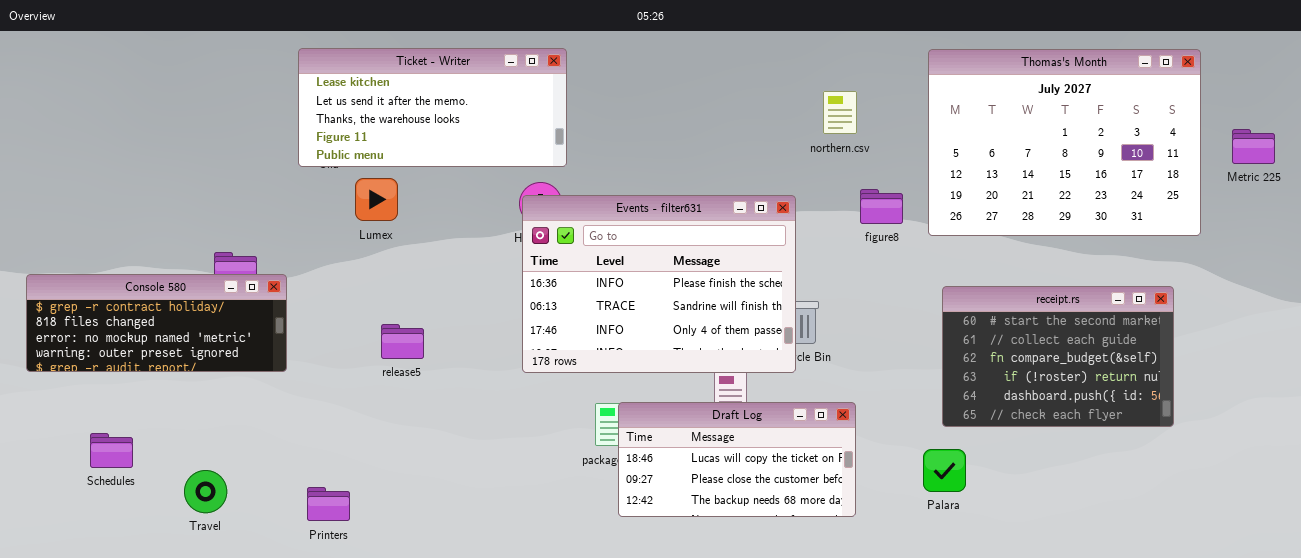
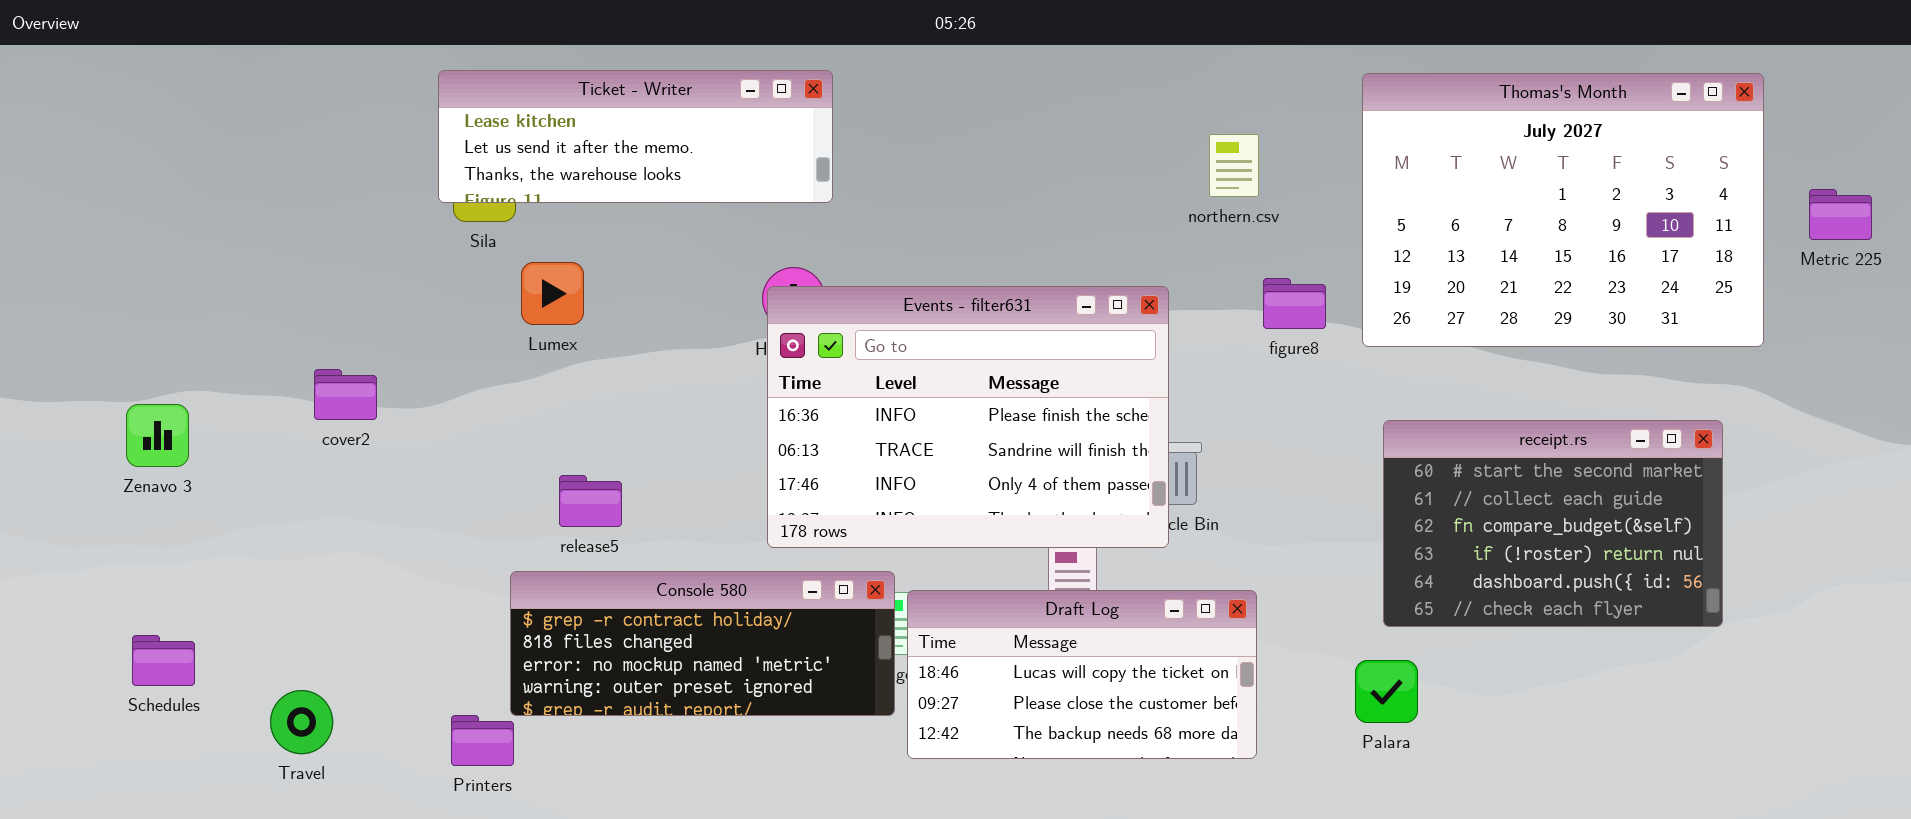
Ticket - Writer: [298,48,567,167] -> [438,70,833,203], resized
Console 580: [26,274,287,372] -> [510,571,895,716], moved

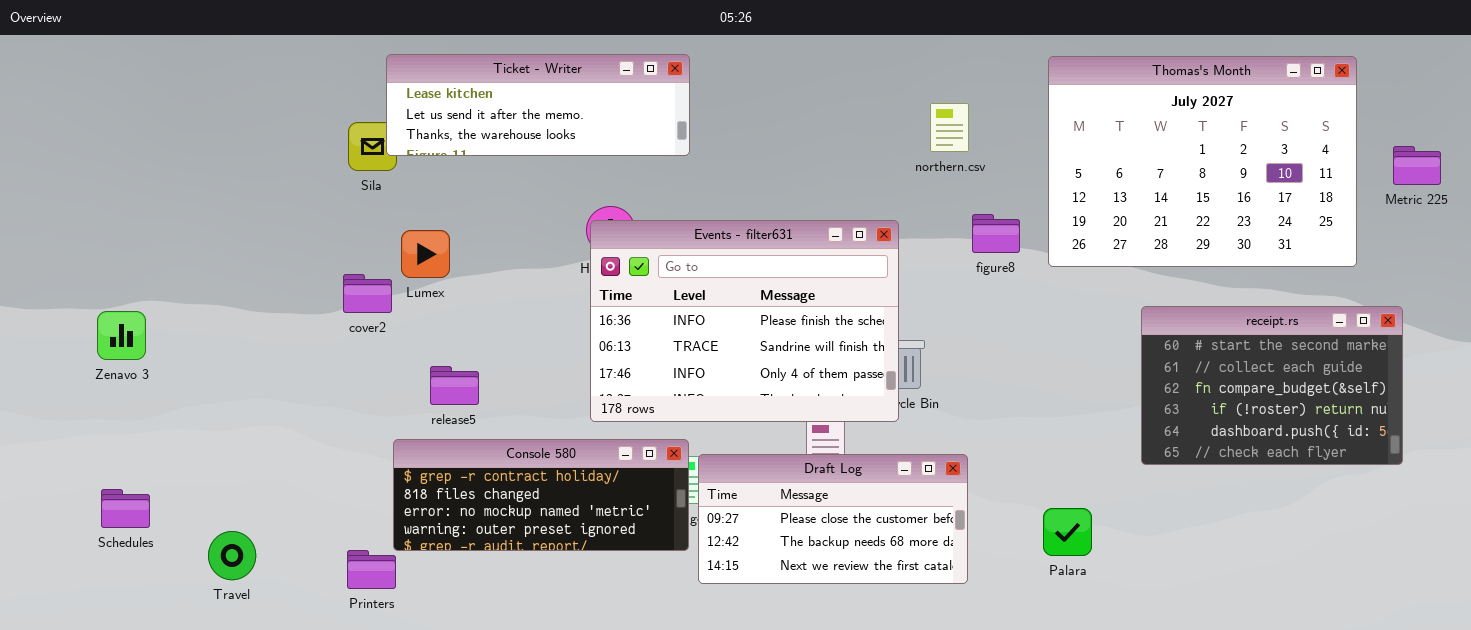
Ticket - Writer: [438,70,833,203] -> [386,54,690,156], moved
Lumex: [521,262,584,325] -> [401,230,450,278], moved
cover2: [314,369,377,420] -> [343,274,392,313], moved
receipt.rs: [1383,420,1723,627] -> [1141,306,1403,465], moved
Draft Log: [907,590,1257,759] -> [698,454,968,584], scrolled down 1 row

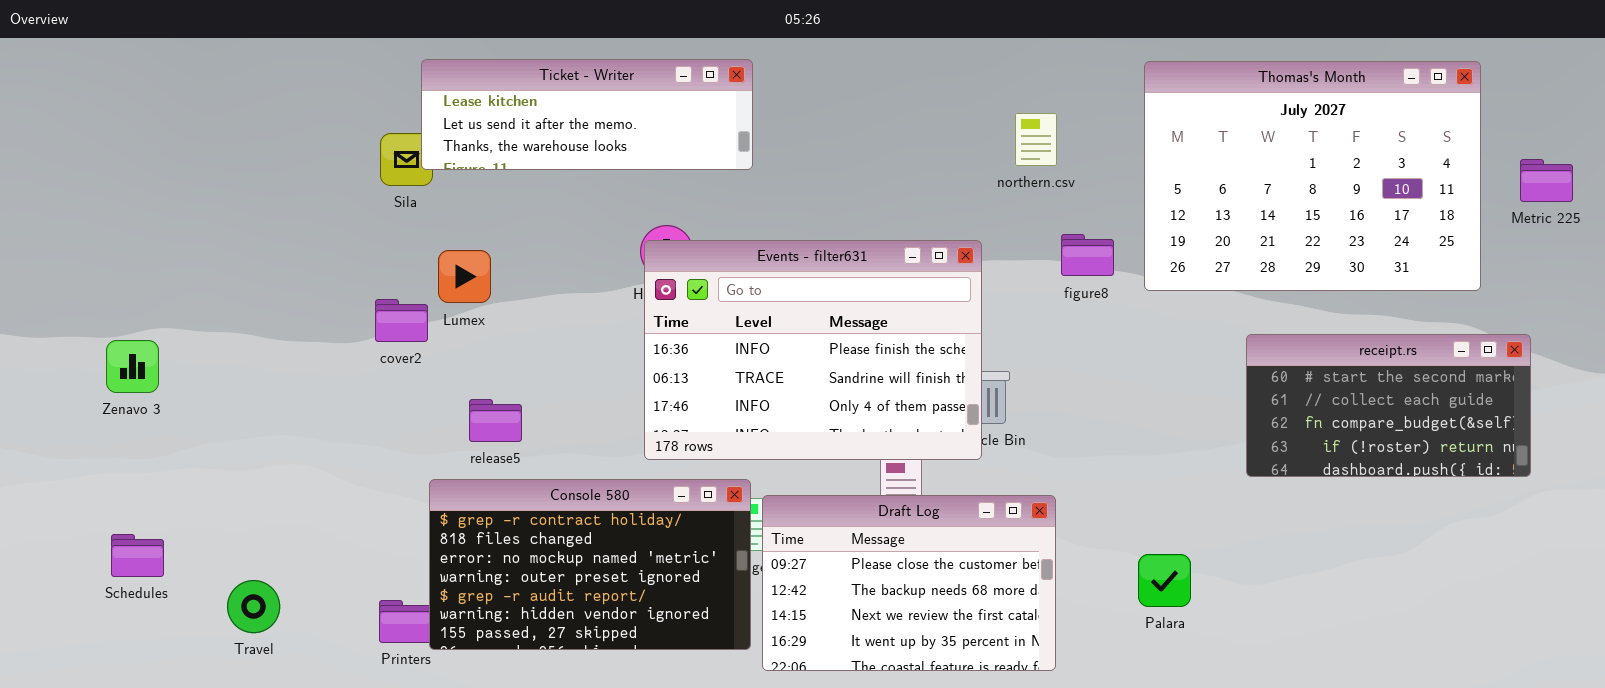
receipt.rs: [1141,306,1403,465] -> [1246,334,1531,477], resized
Console 580: [393,439,689,551] -> [429,479,751,650], resized
Draft Log: [698,454,968,584] -> [762,495,1056,671], resized

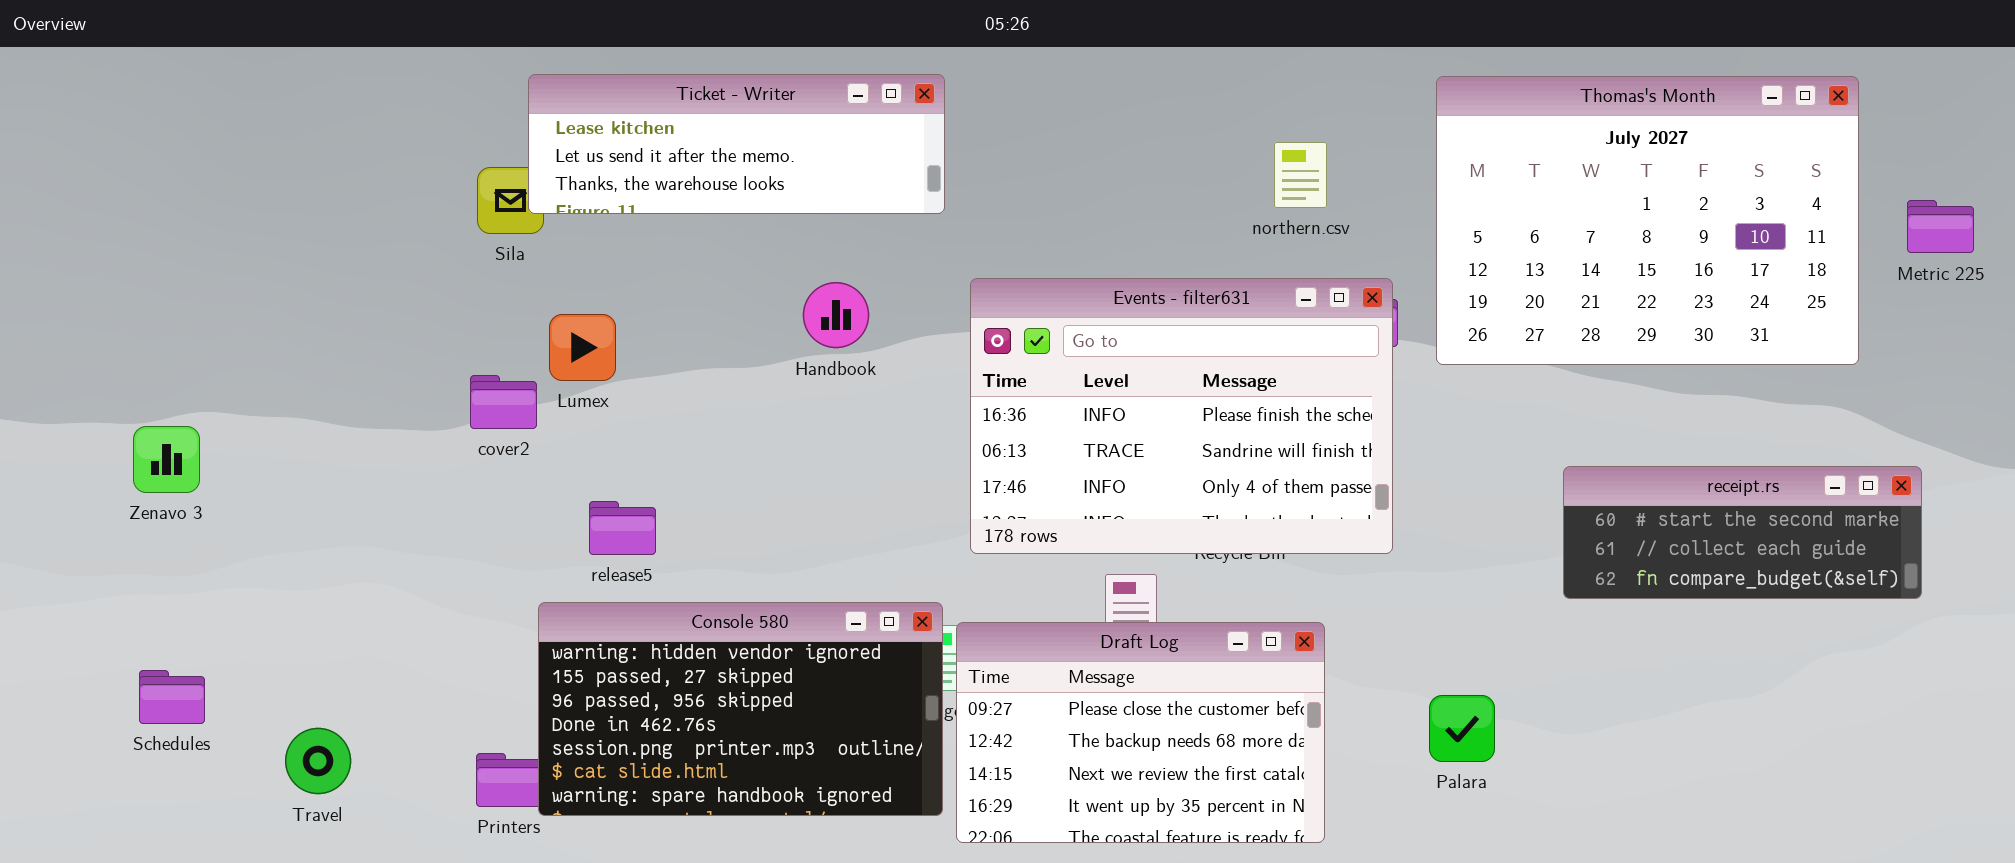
Events - filter631: [644,240,982,460] -> [970,278,1393,554], moved
receipt.rs: [1246,334,1531,477] -> [1563,466,1922,599], resized
Console 580: [429,479,751,650] -> [538,602,943,816], scrolled down 5 rows

